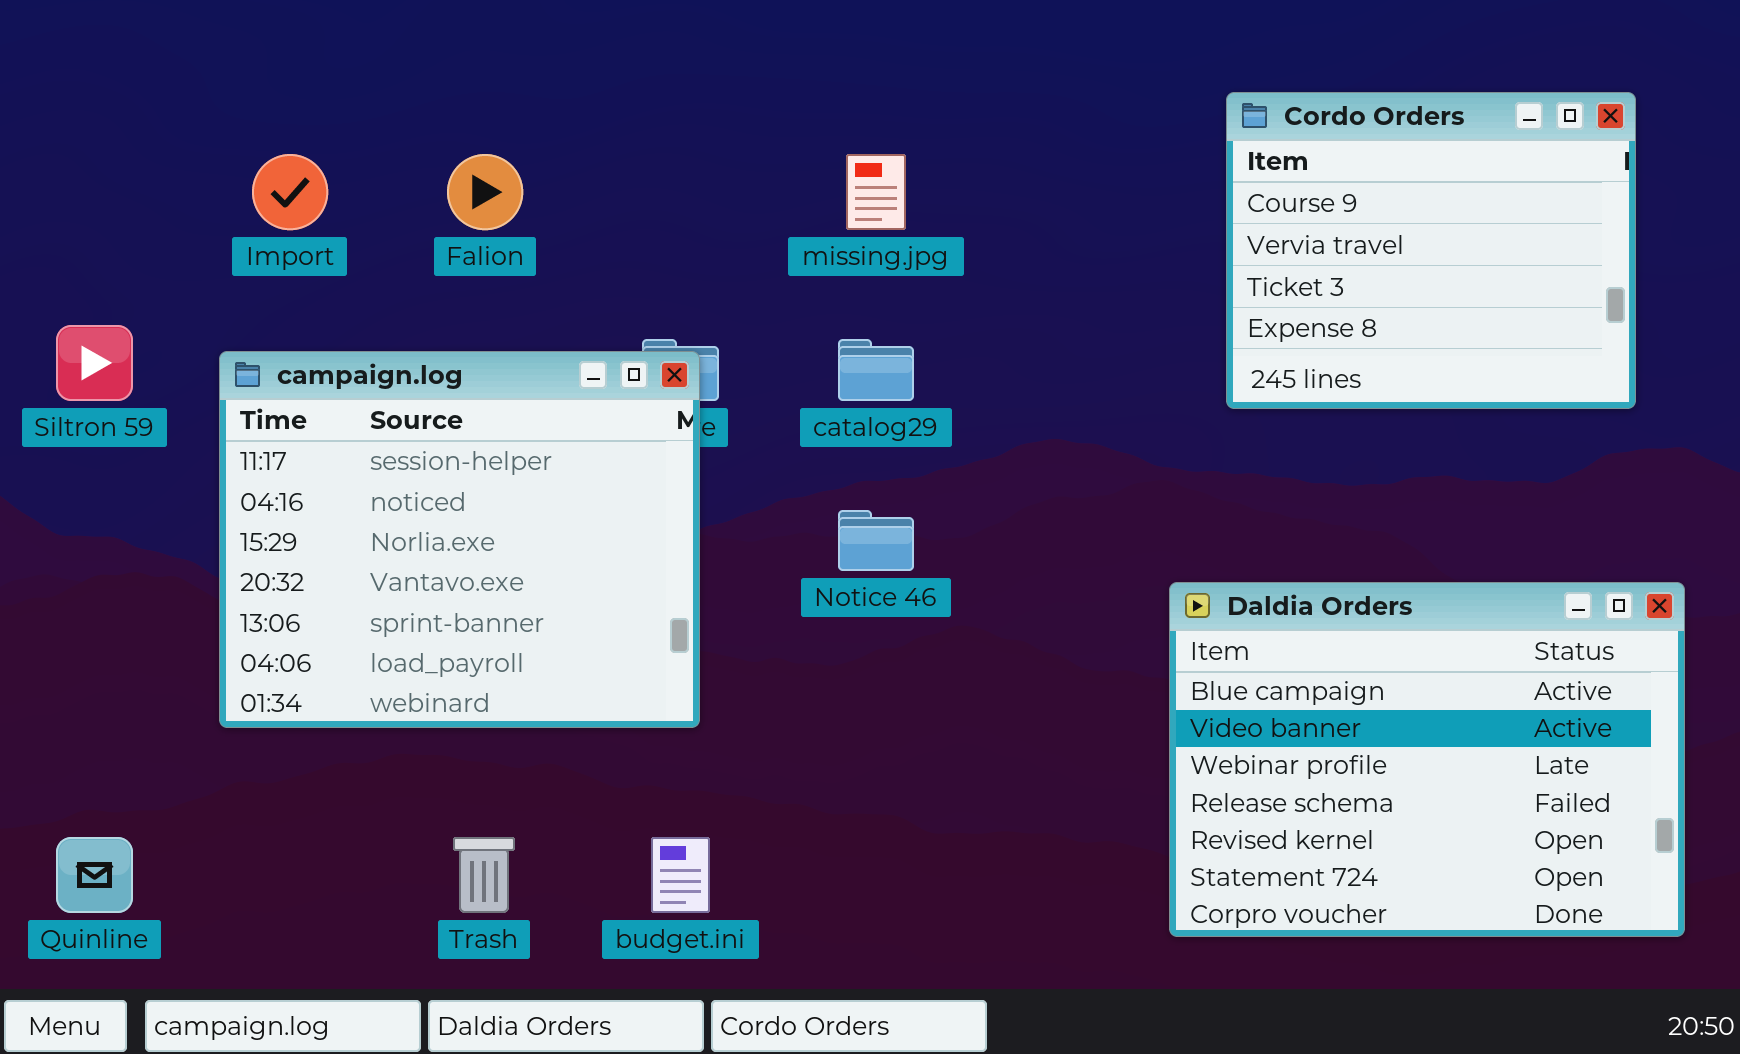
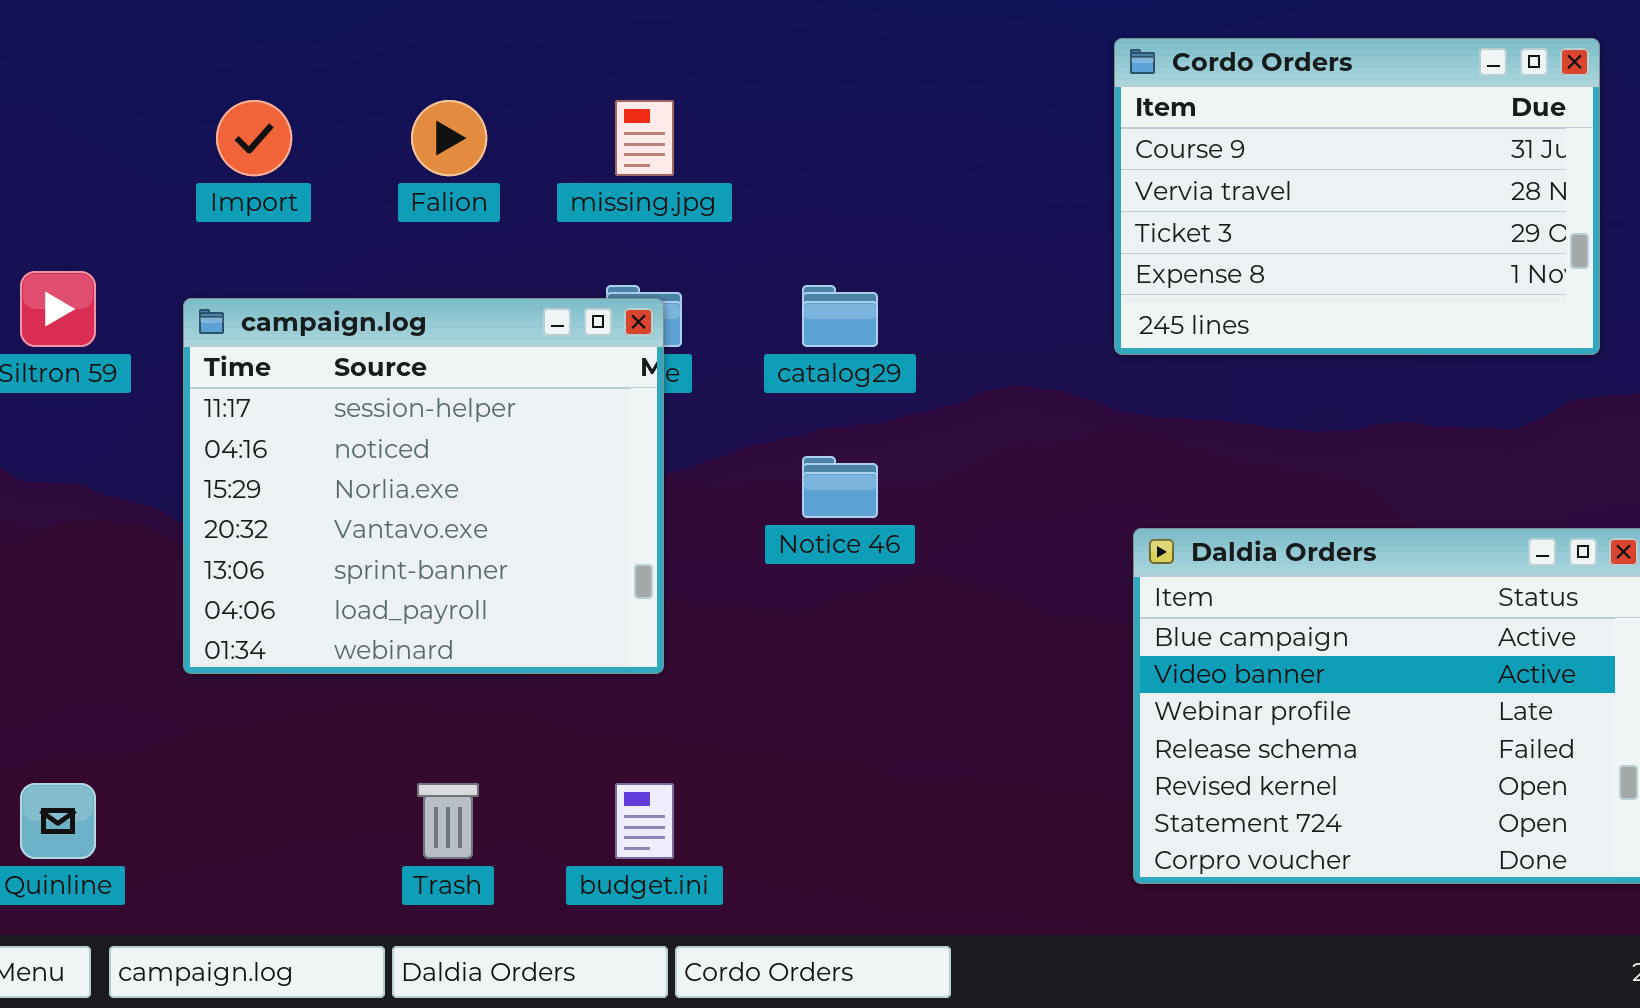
Cordo Orders: [1226,92,1636,409] -> [1114,38,1600,355], resized
missing.jpg: [846,154,906,230] -> [615,100,674,176], moved

